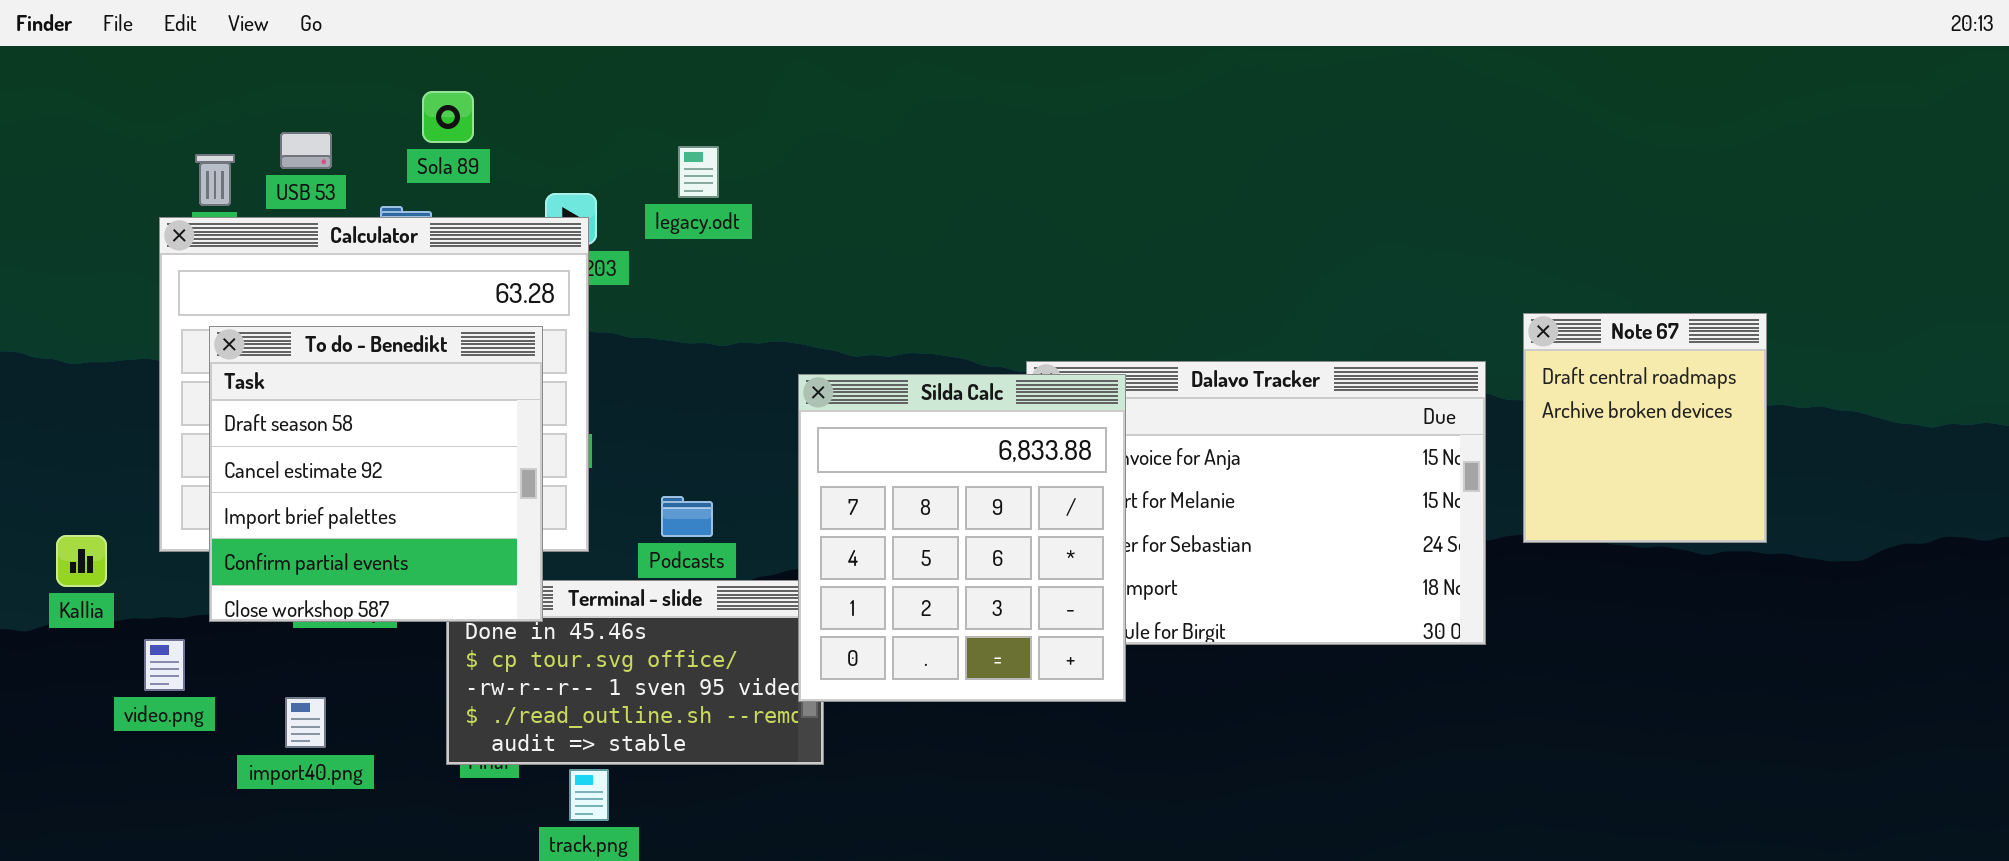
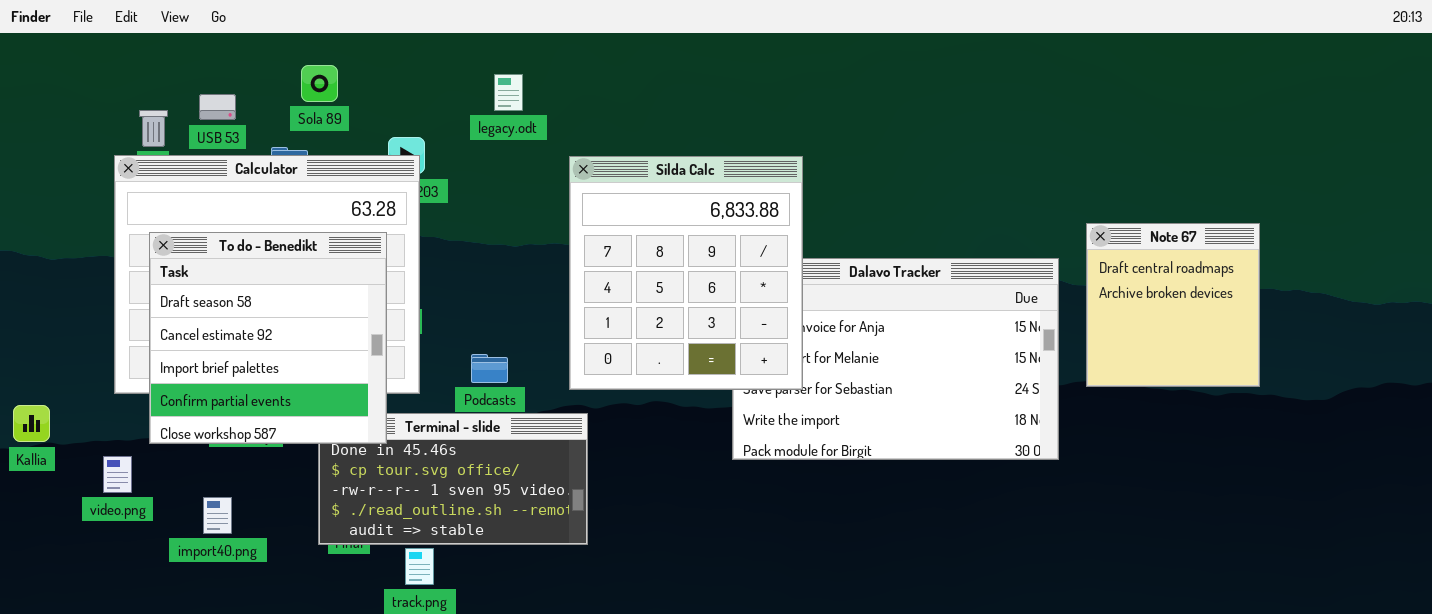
legacy.odt: [678,146,719,198] -> [494,74,523,111], moved
Silda Calc: [798,374,1126,702] -> [569,156,803,390], moved
Kallia: [56,535,107,587] -> [13,405,50,442], moved

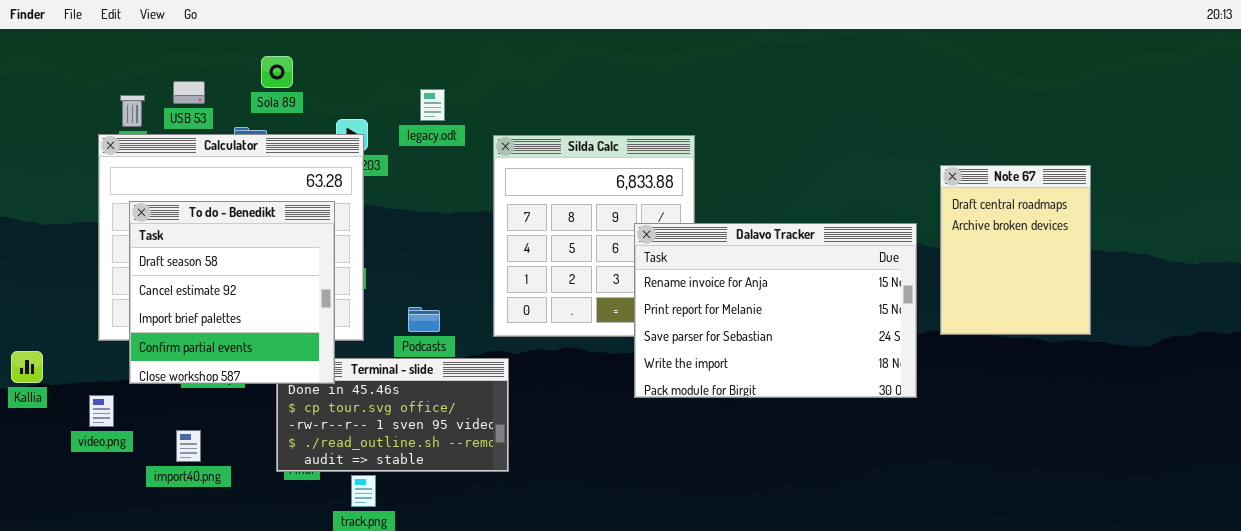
legacy.odt: [494,74,523,111] -> [420,89,445,121], moved
Note 67: [1086,223,1260,387] -> [940,165,1091,335], resized
Dalavo Tracker: [732,258,1059,460] -> [634,223,917,398], raised

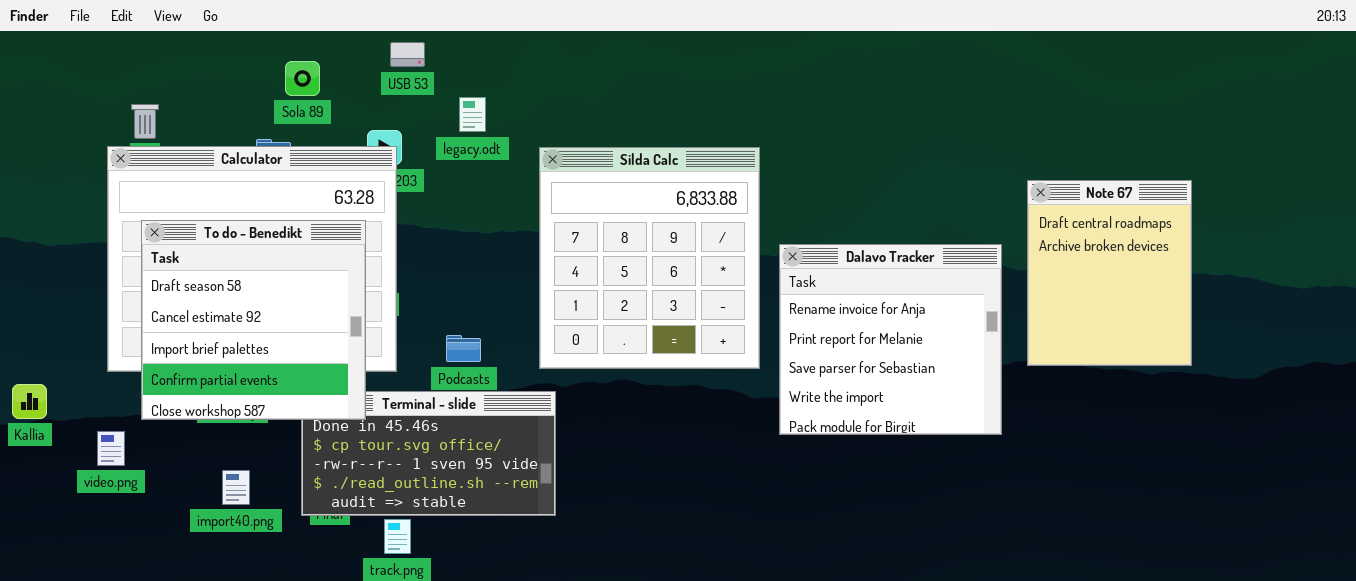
USB 53: [173,81,205,104] -> [390,42,425,67], moved
Dalavo Tracker: [634,223,917,398] -> [779,244,1002,435], resized
import40.png: [176,430,201,462] -> [222,470,250,505], moved

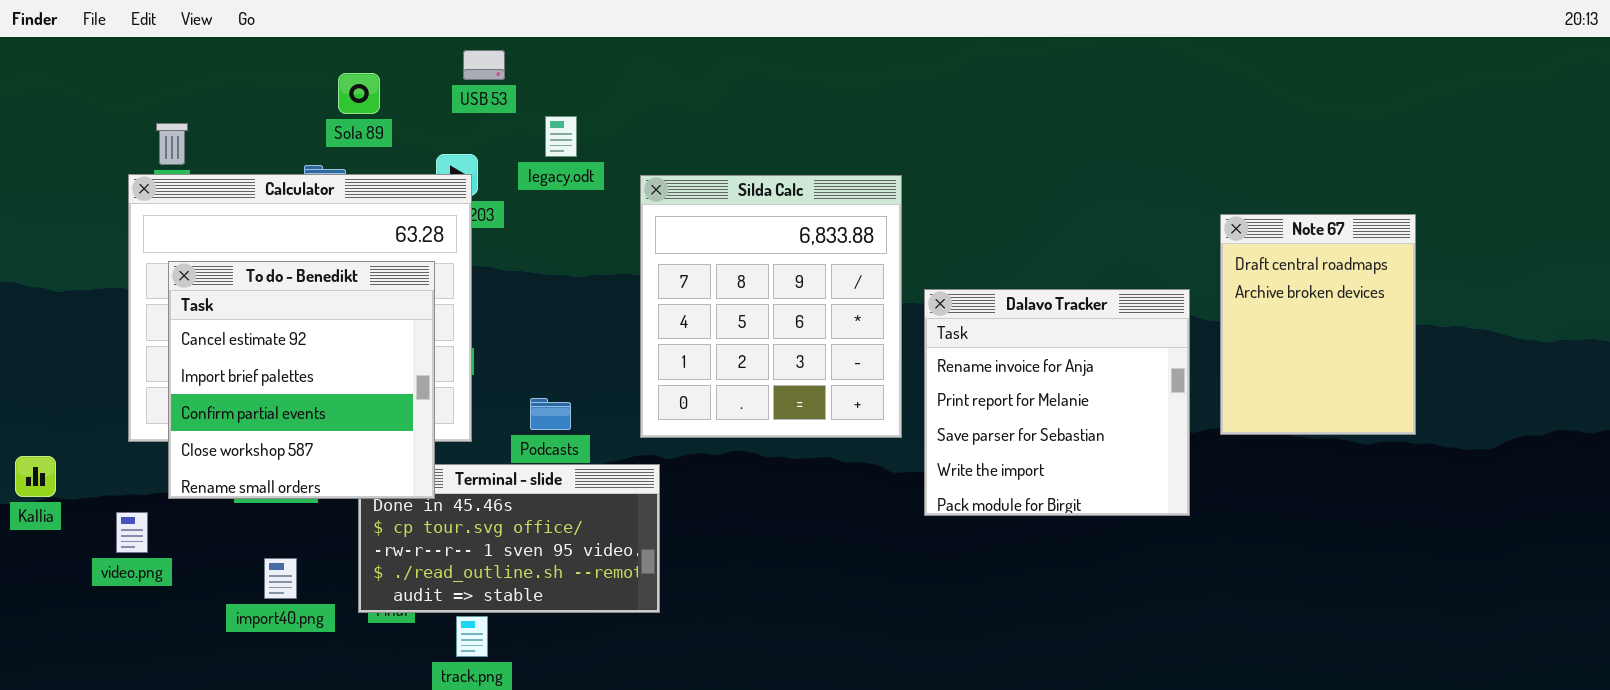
To do - Benedikt: [141,220,366,420] -> [168,261,435,499], scrolled down 1 row

